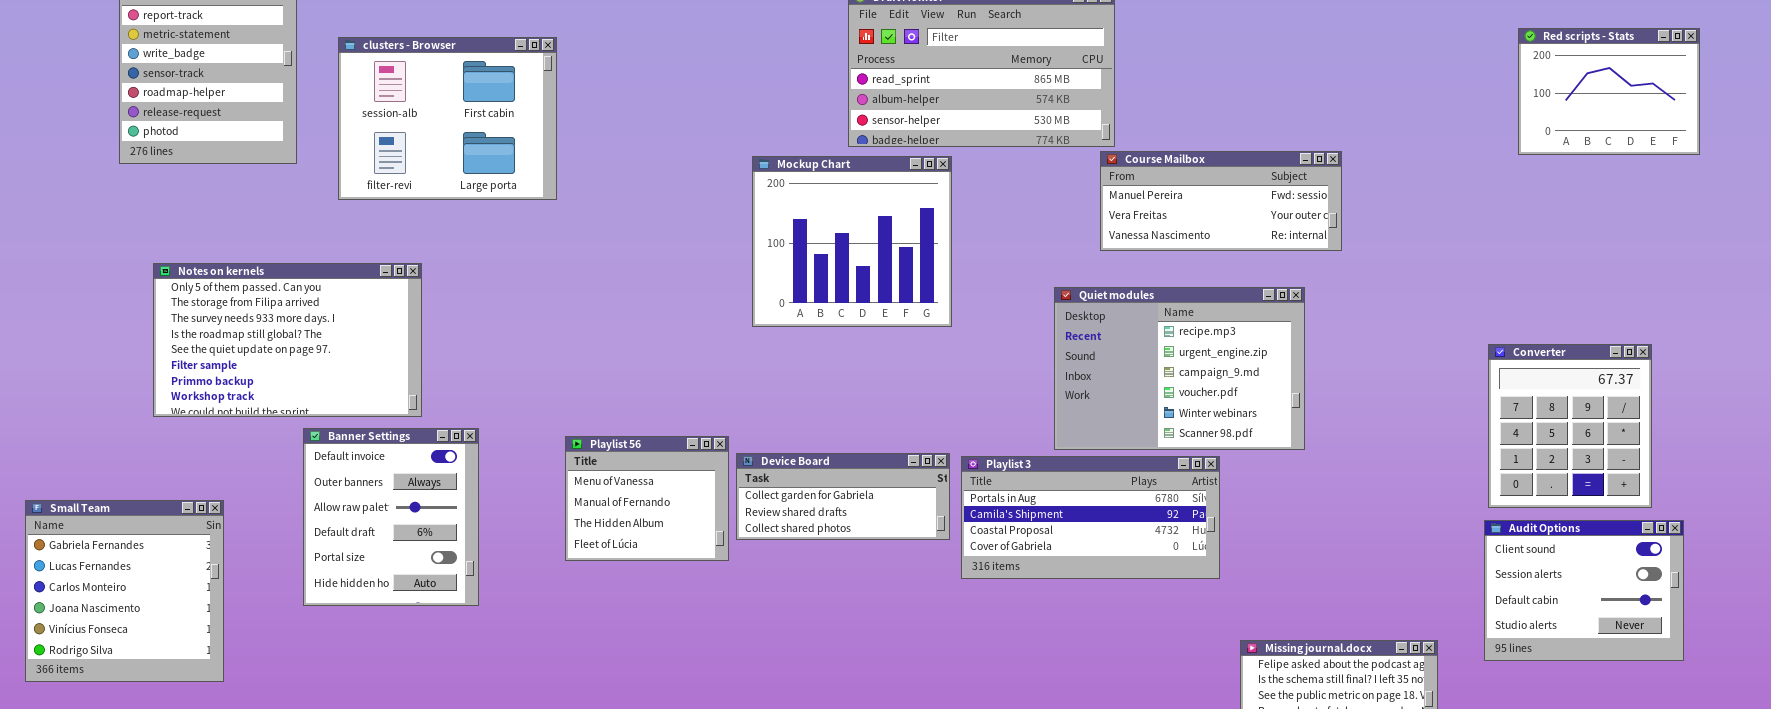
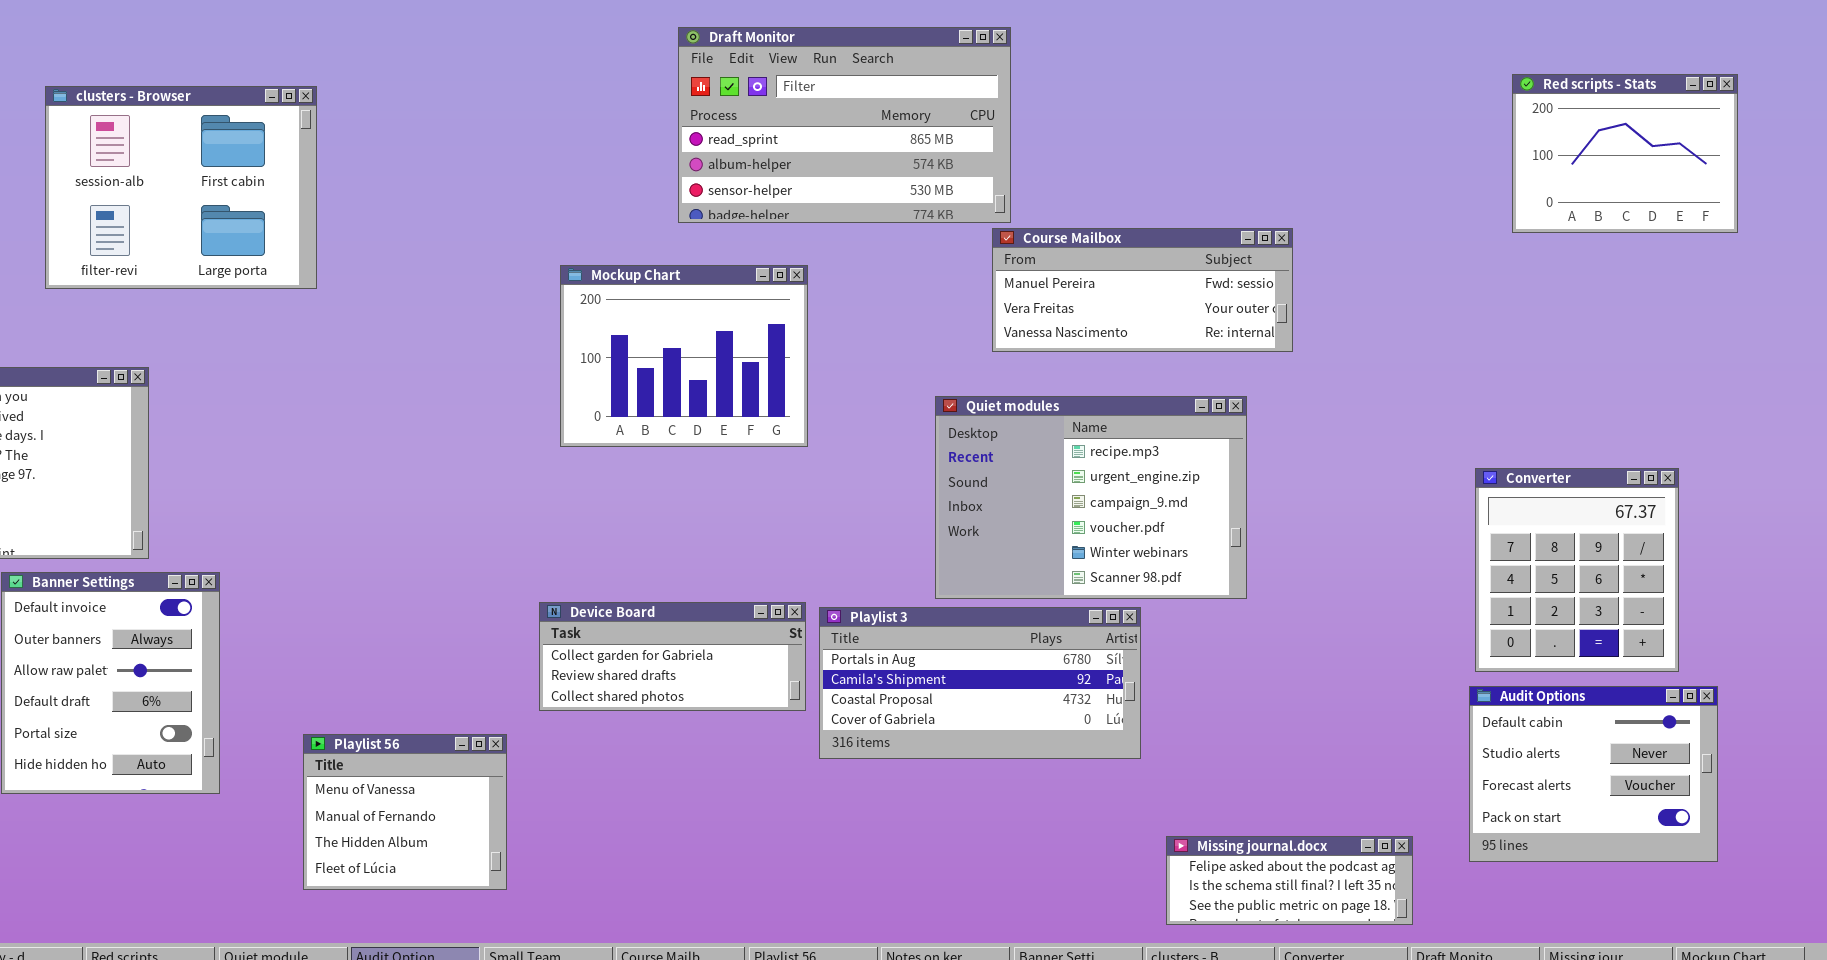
Mockup Chart: [752,156,952,327] -> [560,265,808,447], resized
Playlist 56: [565,436,729,561] -> [303,734,507,890], moved
Audit Options: [1484,520,1684,661] -> [1469,686,1718,862], scrolled down 2 rows

